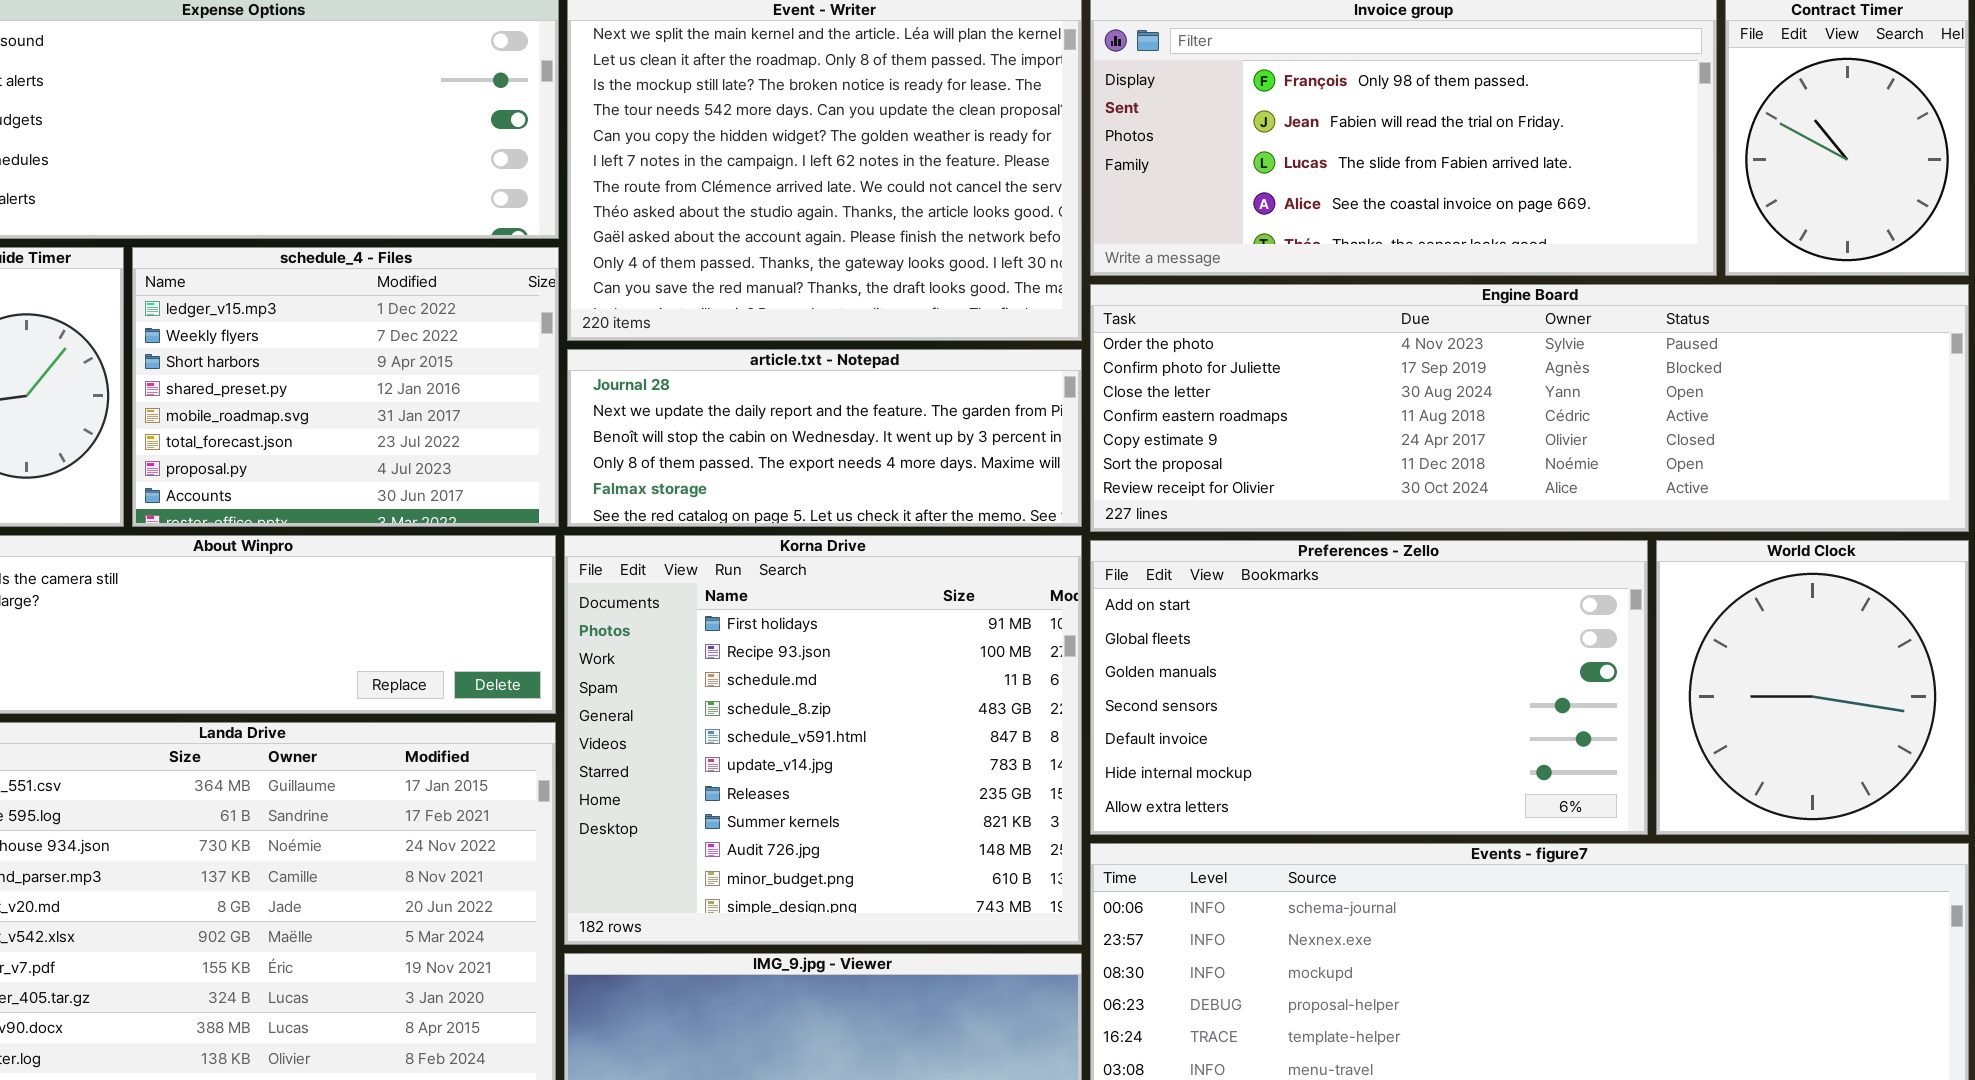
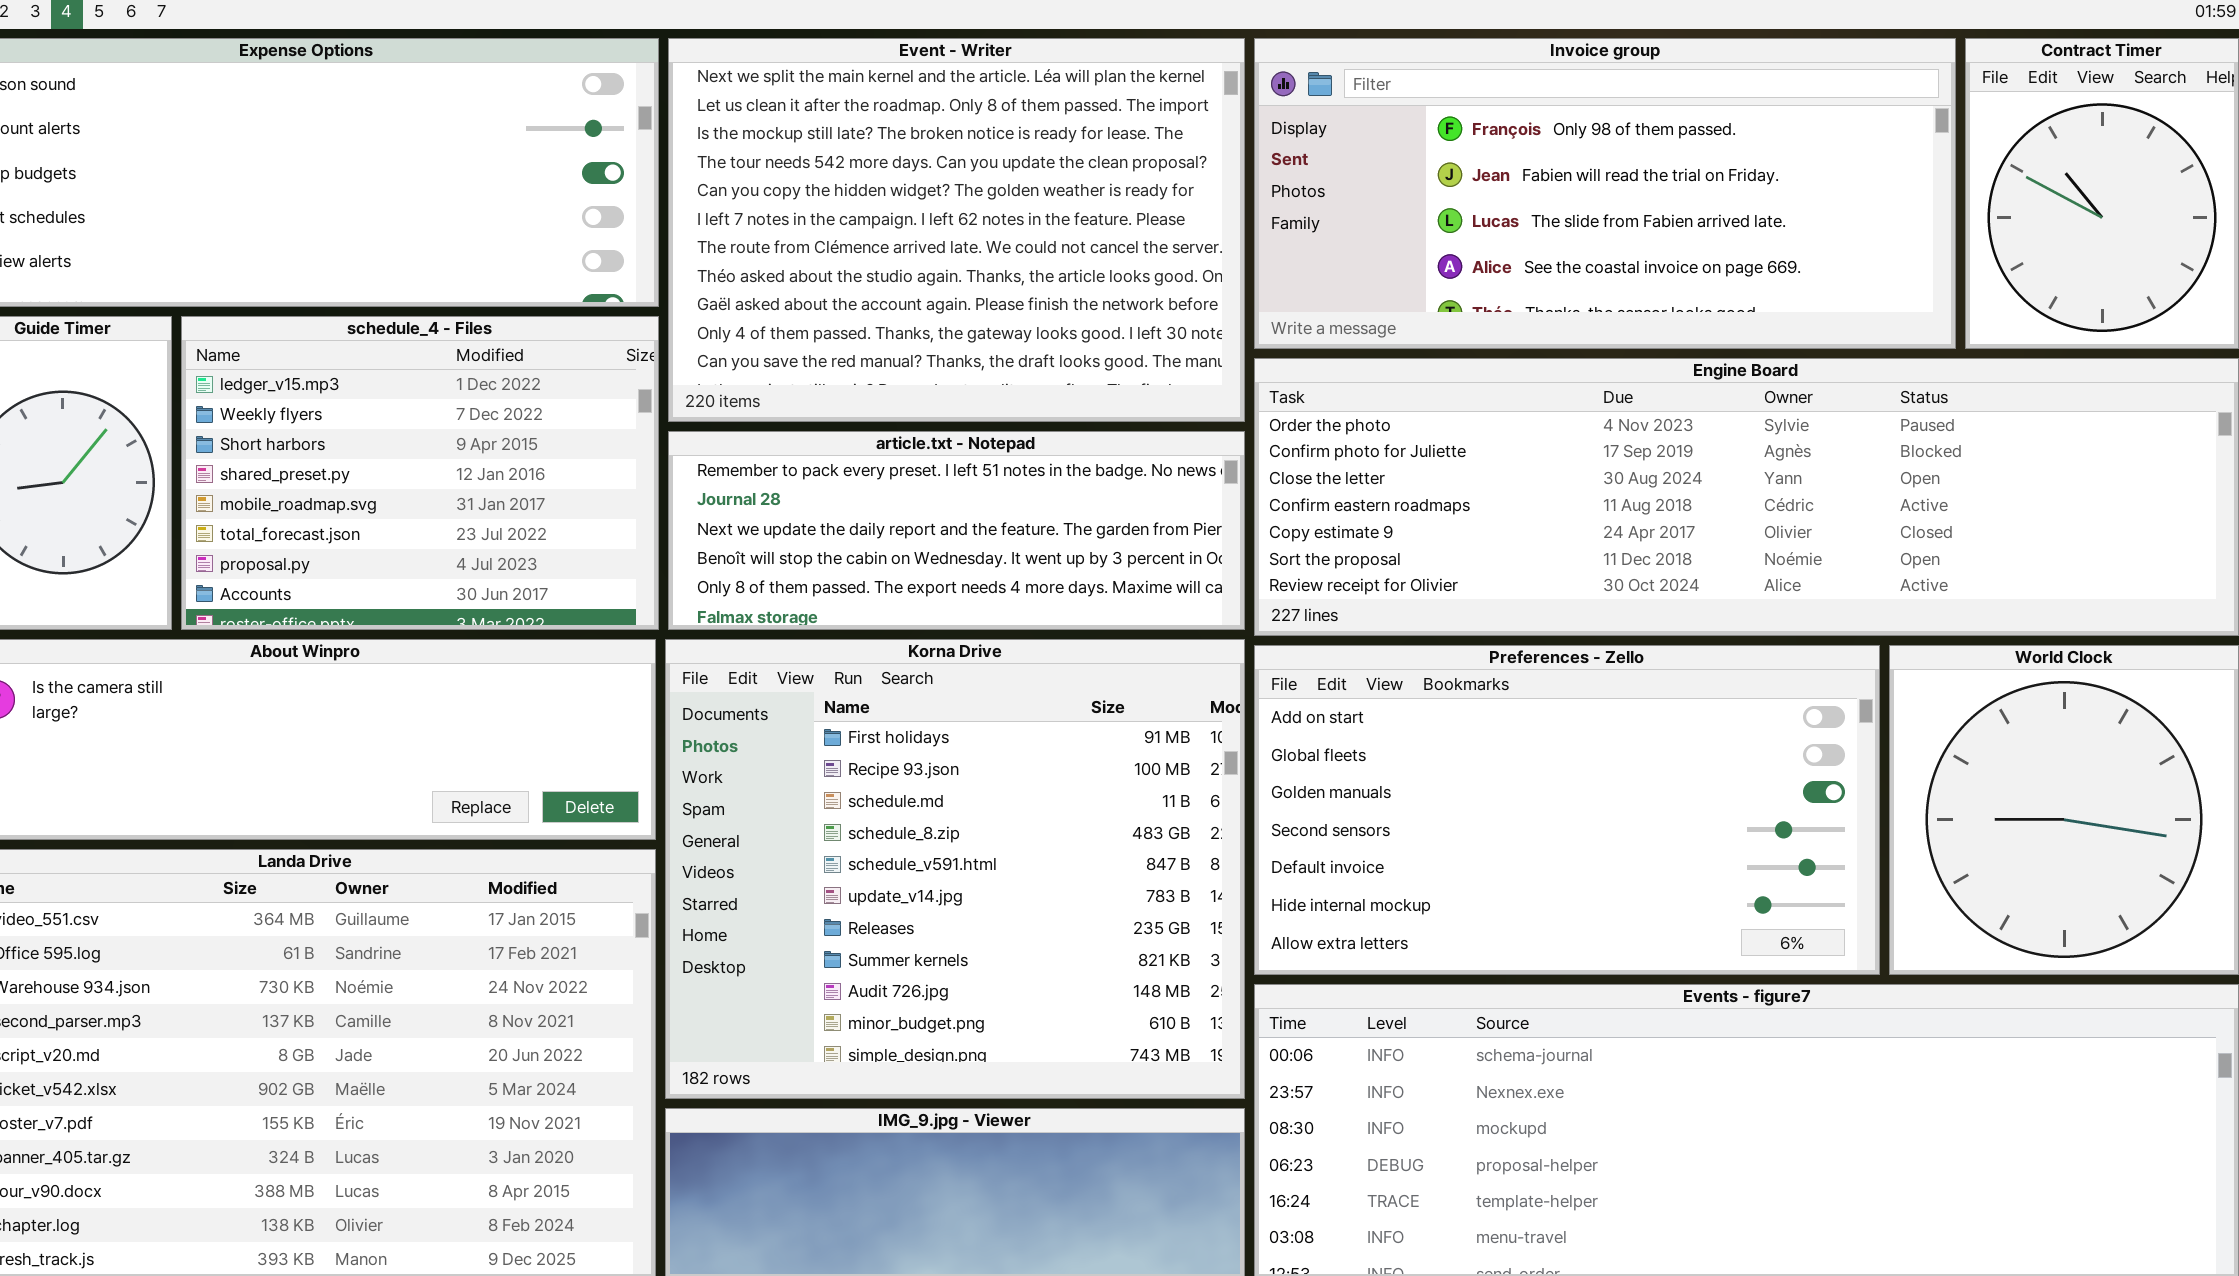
article.txt - Notepad: [567,349,1082,527] -> [668,431,1245,630], scrolled up 1 row

